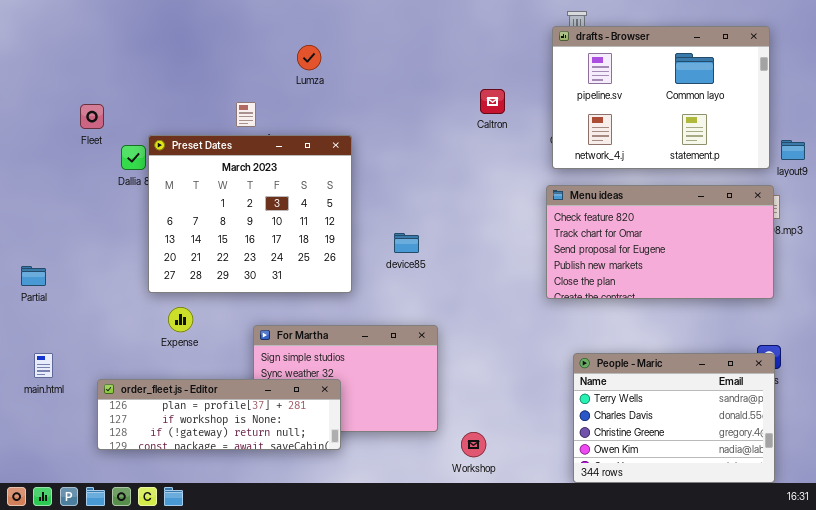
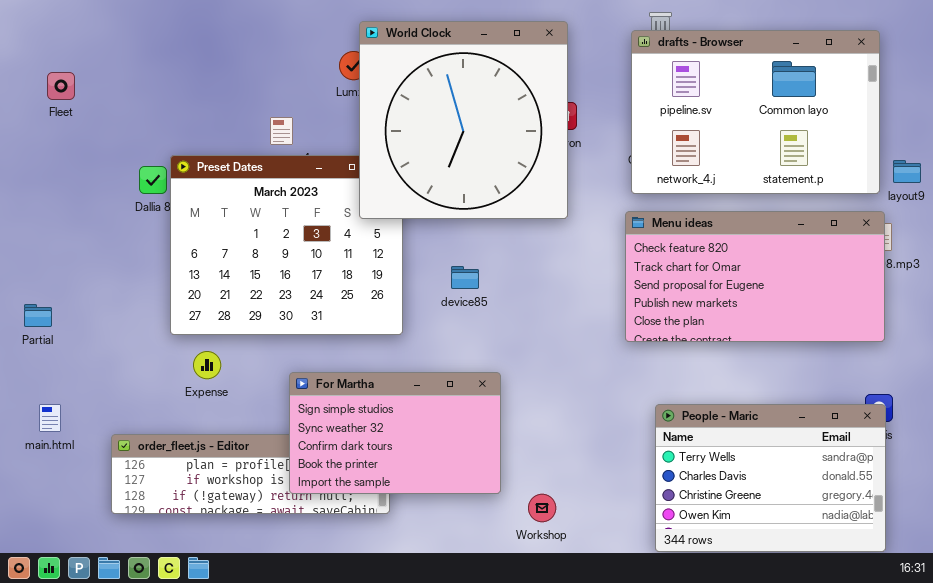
World Clock: none -> [359,21,568,219], opened
Fleet: [80,104,104,129] -> [47,72,75,100], moved
For Martha: [253,325,438,432] -> [289,372,501,494], raised

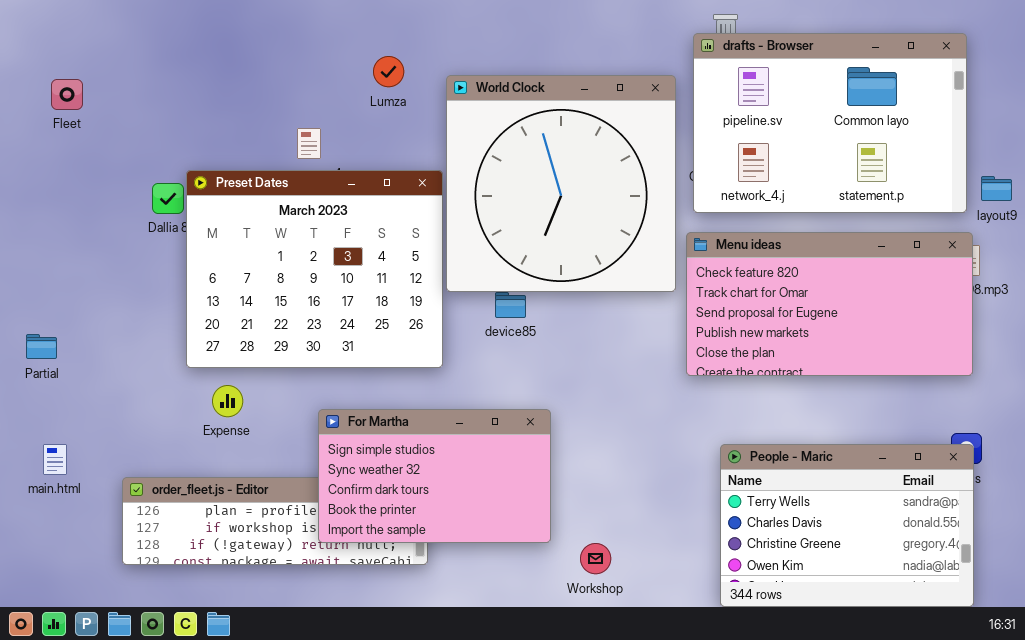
World Clock: [359,21,568,219] -> [446,75,676,292], moved

